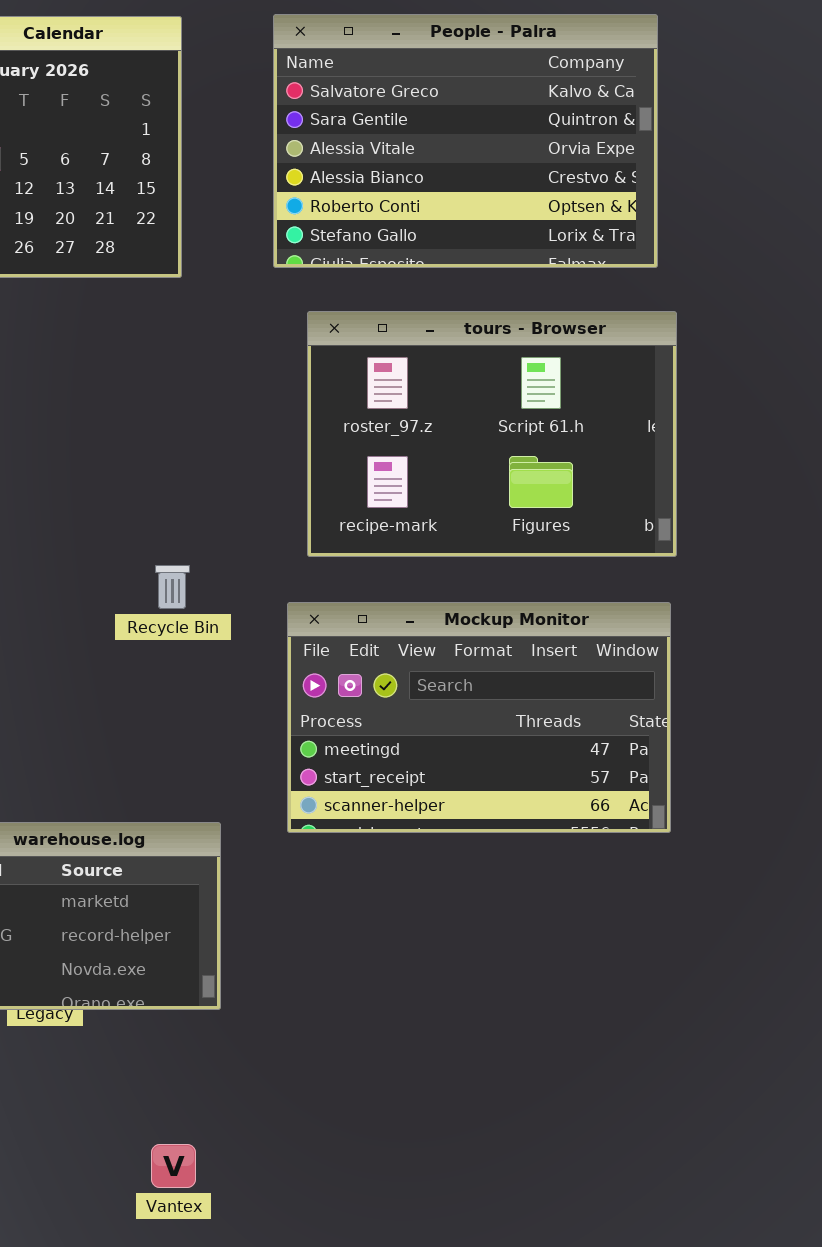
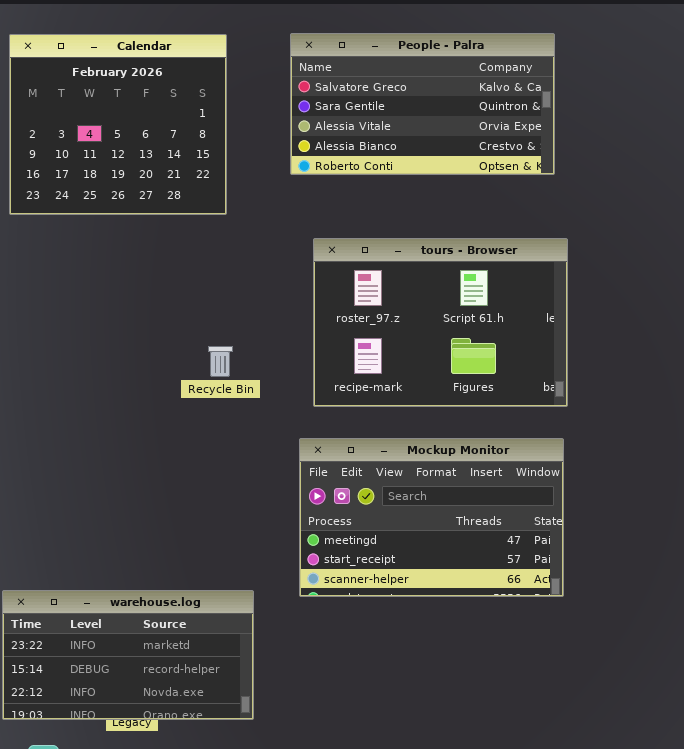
People - Palra: [273,14,658,268] -> [290,33,555,175], resized
Recycle Bin: [155,565,190,609] -> [208,346,233,377], moved

